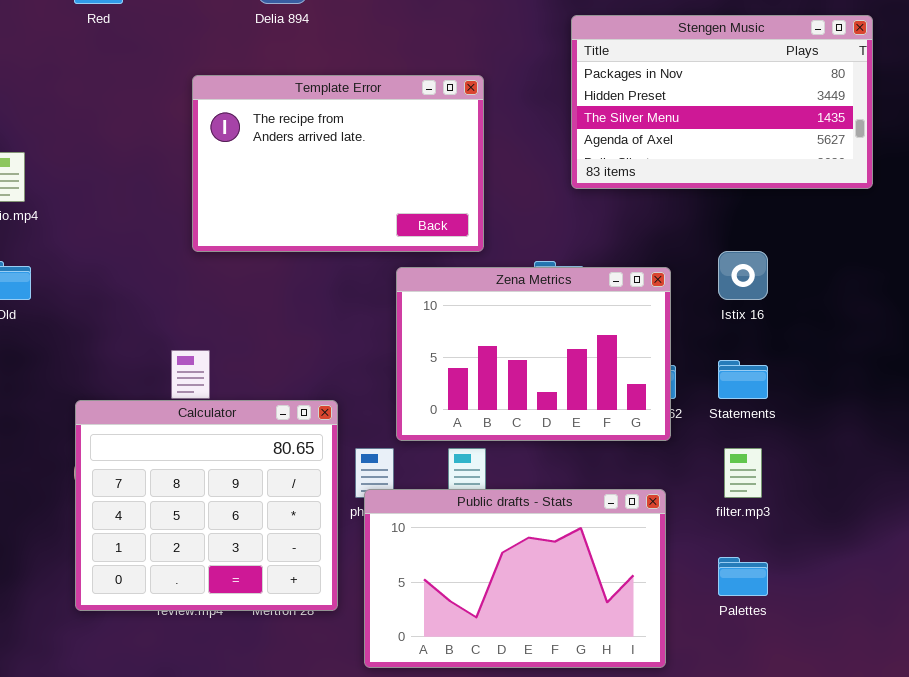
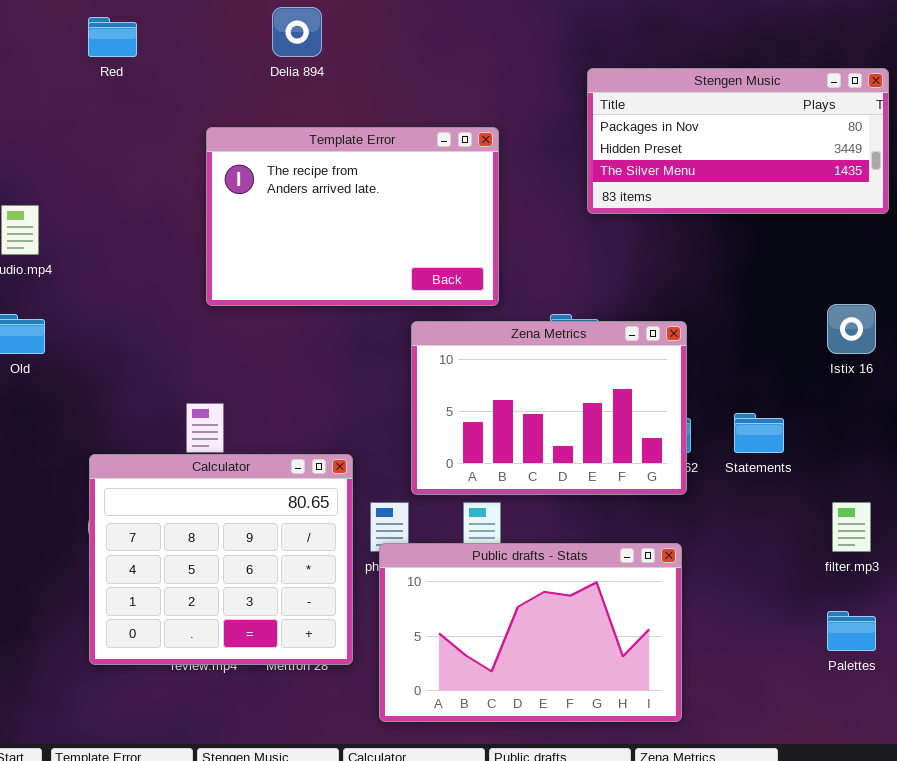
Stengen Music: [571,15,873,189] -> [587,68,889,214], resized
Istix 16: [718,251,768,300] -> [827,304,876,354], moved
filter.mp3: [724,448,762,498] -> [832,502,871,552], moved
Palettes: [718,557,768,596] -> [827,611,876,651], moved

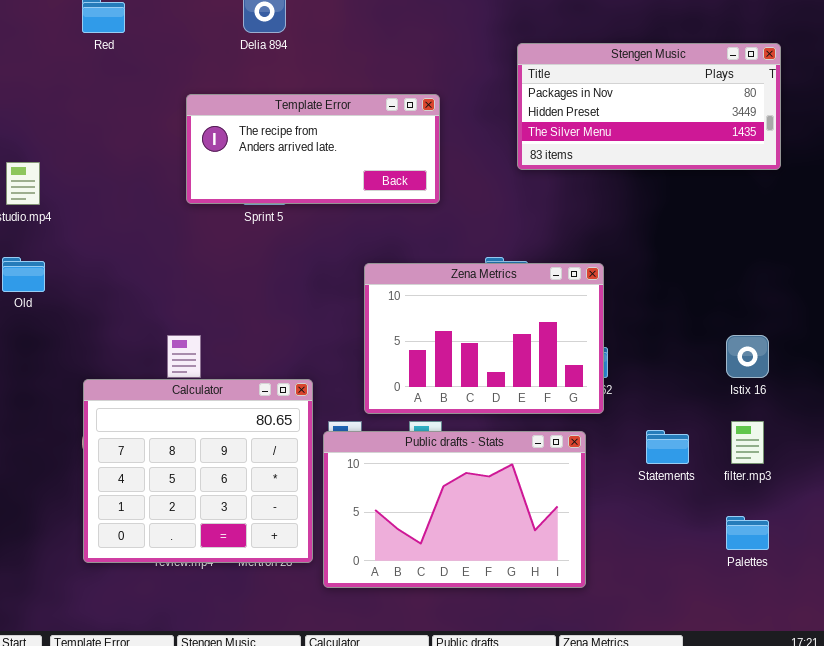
Template Error: [206,127,499,306] -> [186,94,440,204], resized
Istix 16: [827,304,876,354] -> [726,335,769,378], moved
Statements: [734,413,784,453] -> [646,430,689,464], moved
Public drafts - Stats: [379,543,682,722] -> [323,431,586,588], moved

